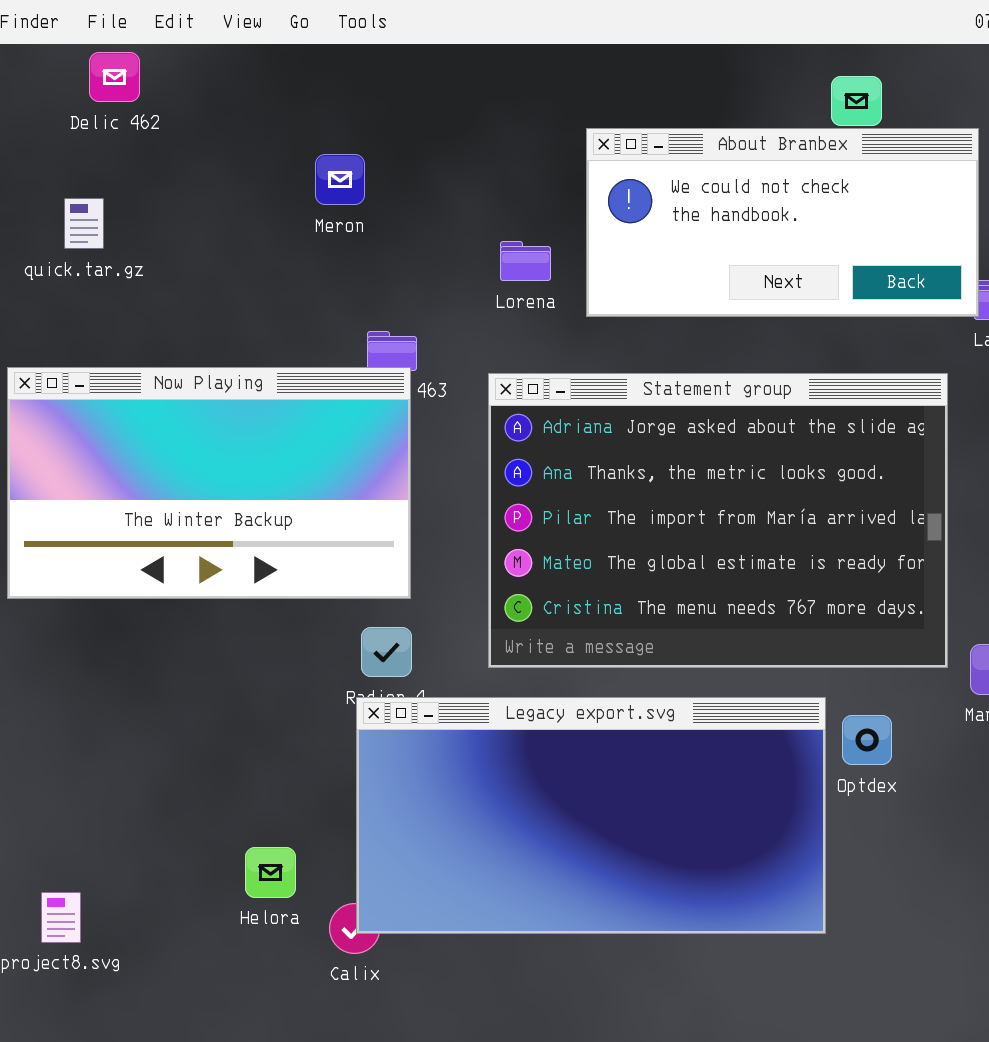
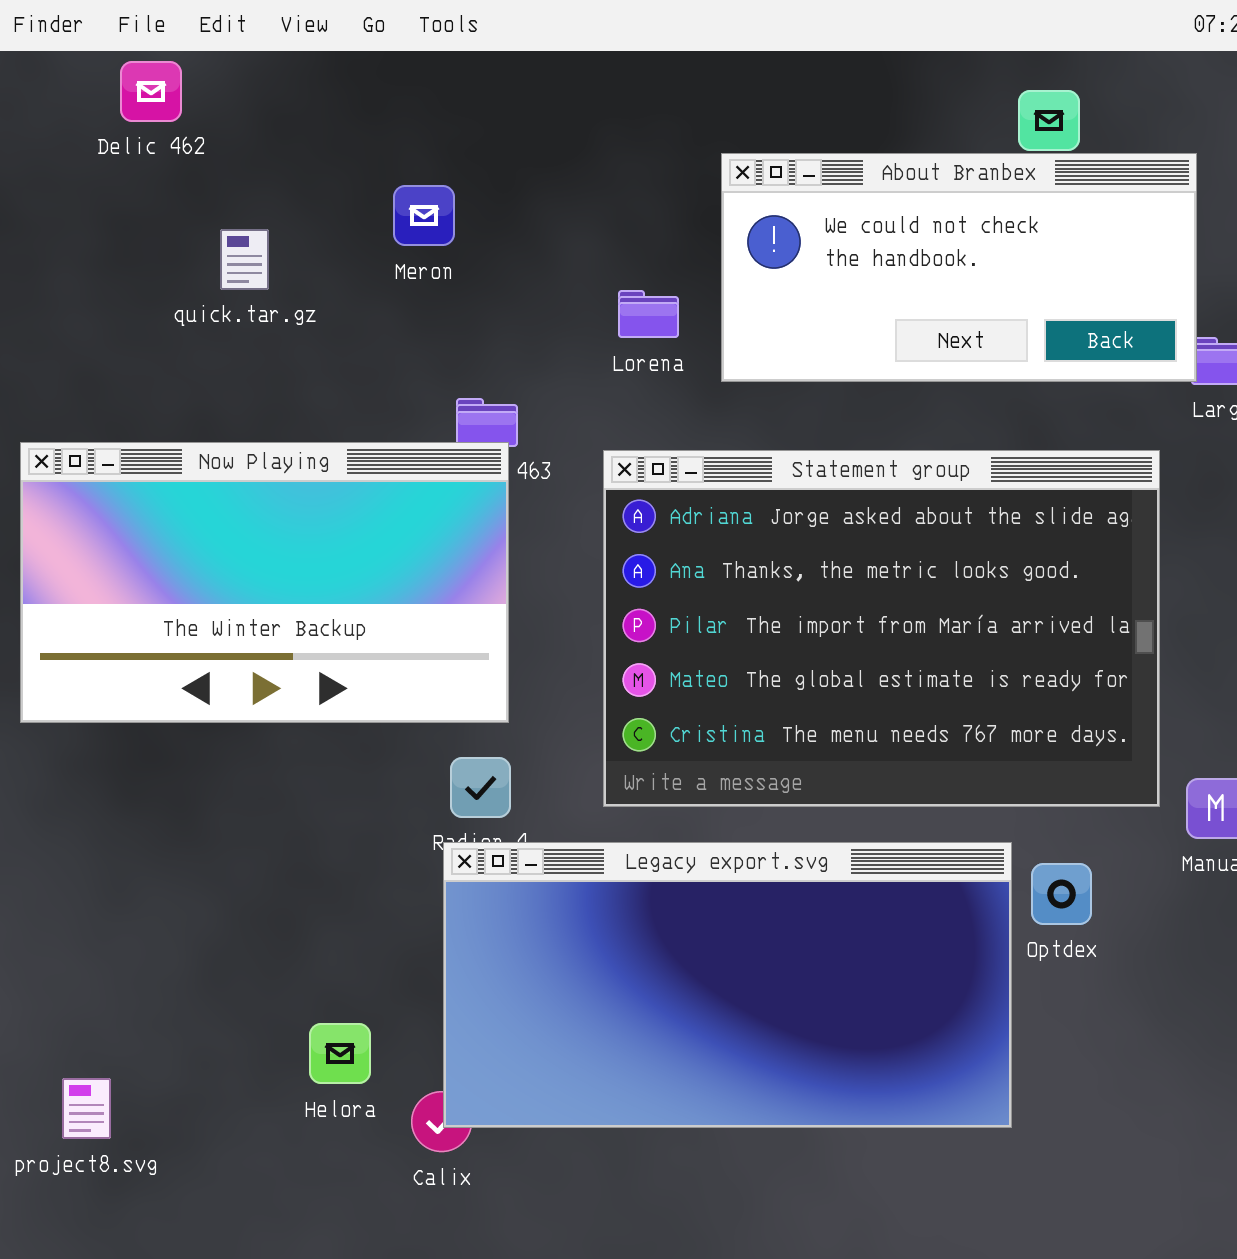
quick.tar.gz: [64,198,104,249] -> [220,229,269,290], moved

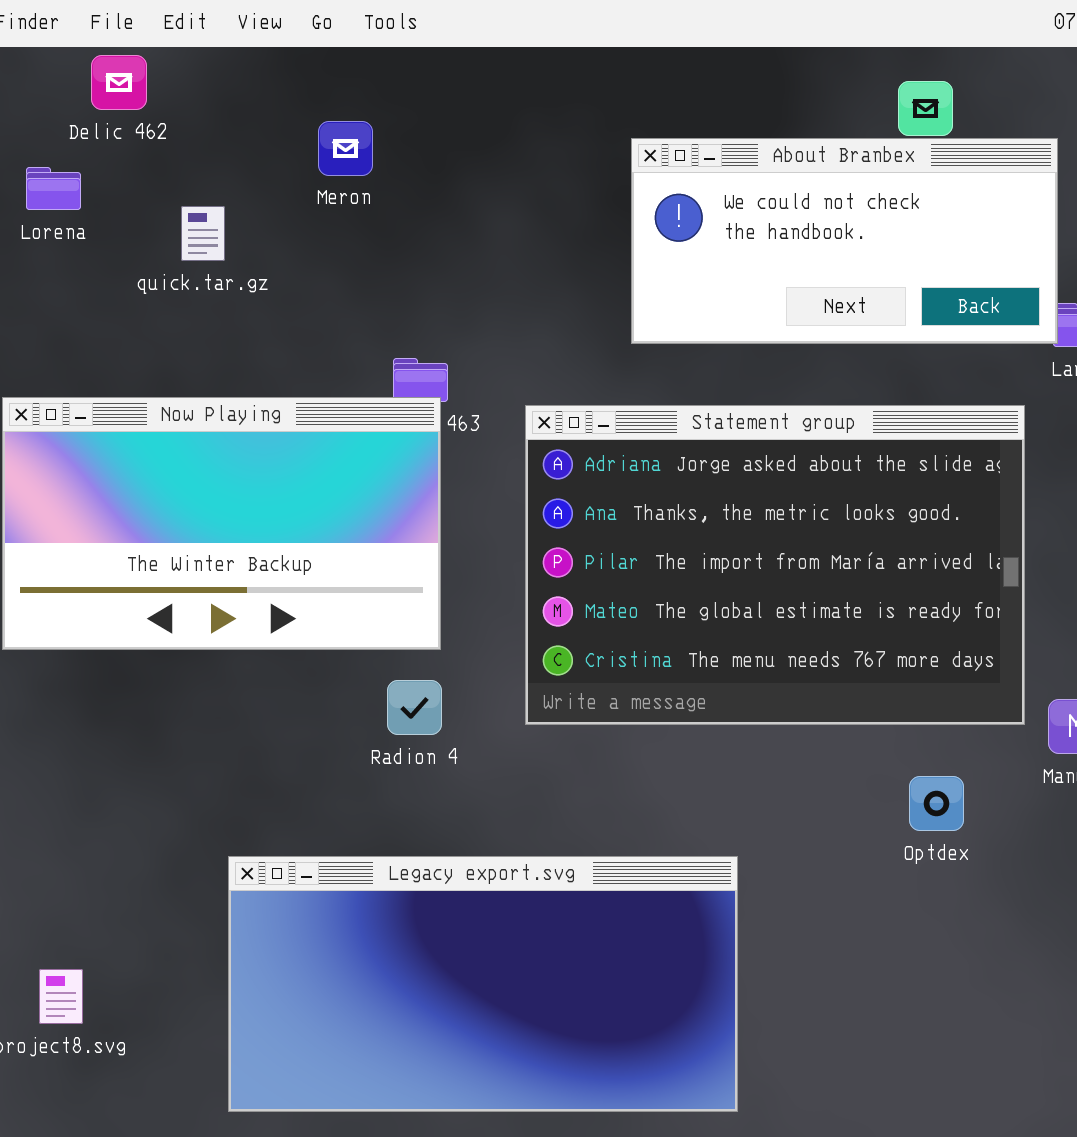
Meron: [393,185,455,246] -> [318,121,373,176], moved
Lorena: [618,290,679,338] -> [26,167,81,210], moved
Legacy export.svg: [443,842,1012,1128] -> [228,856,738,1112], moved

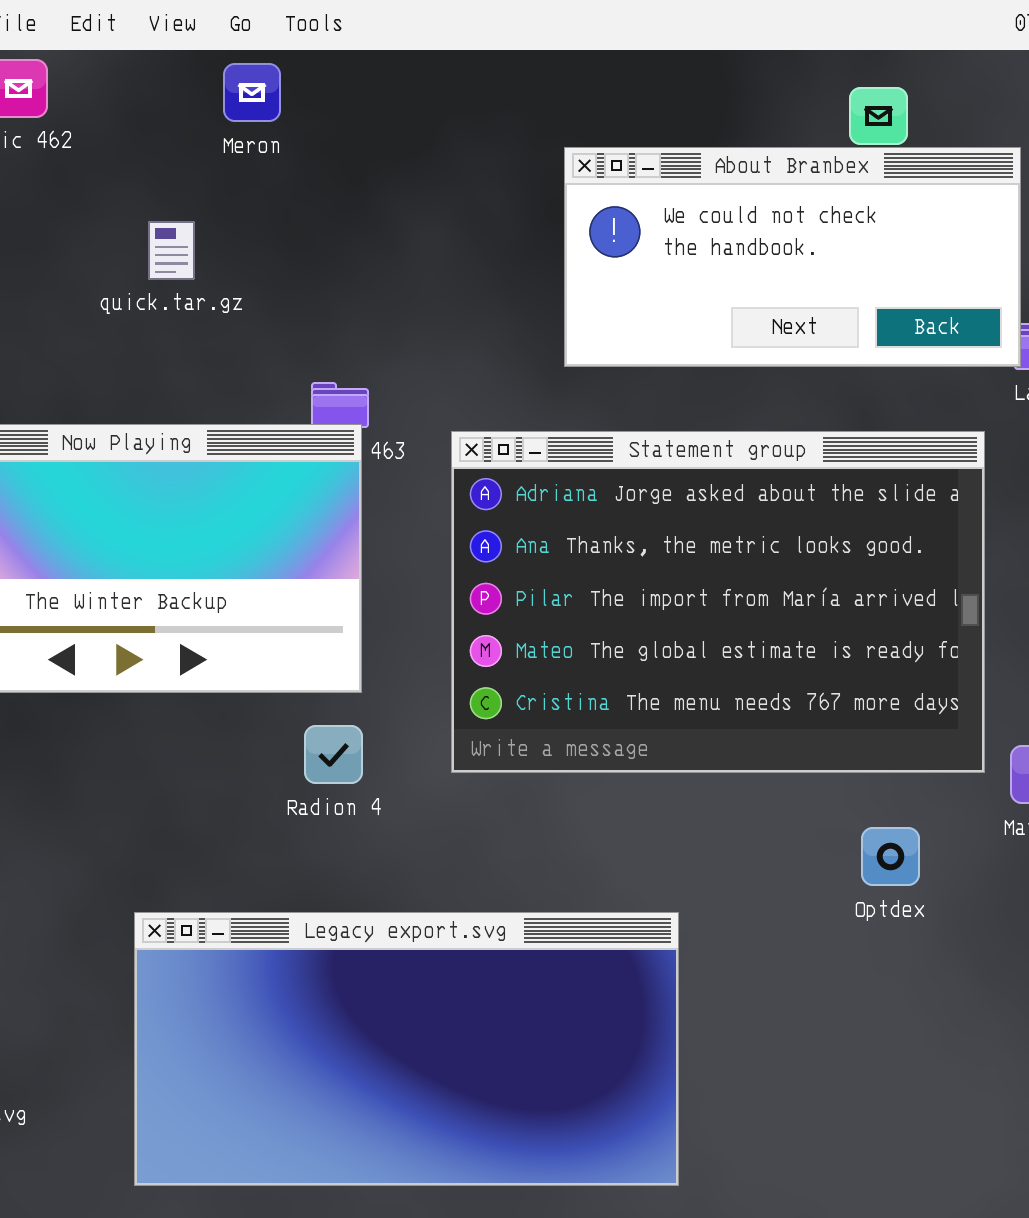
Meron: [318,121,373,176] -> [223,63,281,122], moved
quick.tar.gz: [181,206,225,261] -> [148,221,195,280], moved

